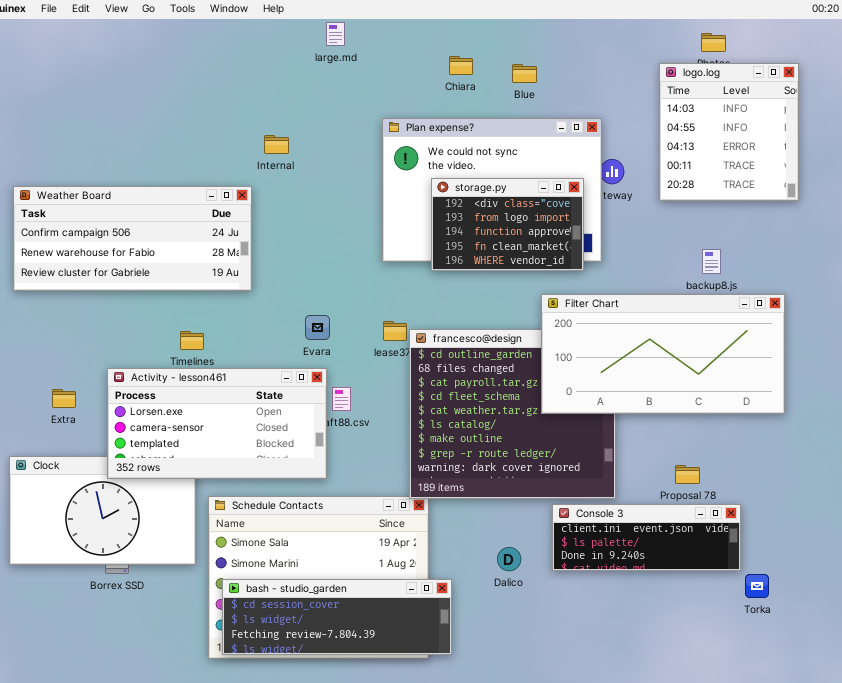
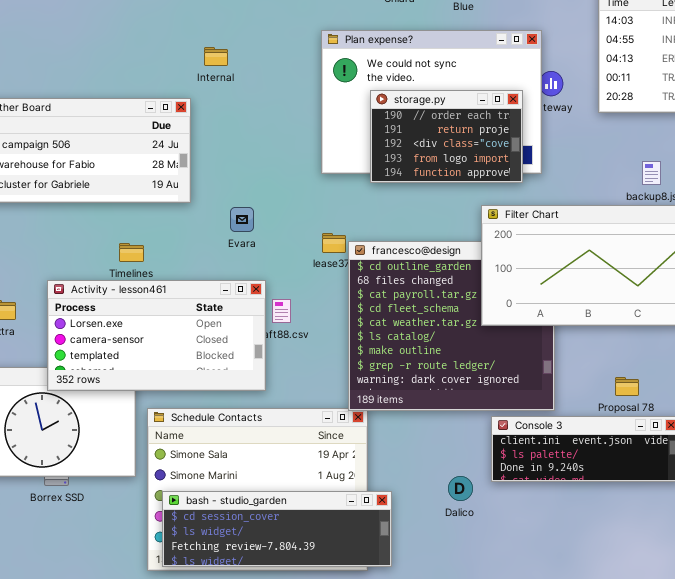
storage.py: [431,178,584,271] -> [370,90,523,183], scrolled up 2 rows
Evara: [305,315,330,340] -> [230,207,254,232], moved
Dalico: [497,547,521,571] -> [448,476,473,501], moved

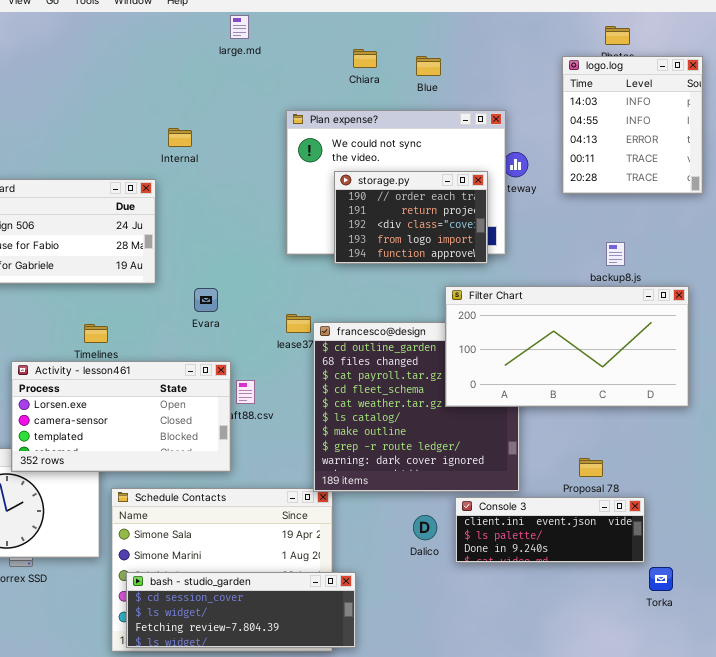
Dalico: [448,476,473,501] -> [413,515,437,540], moved

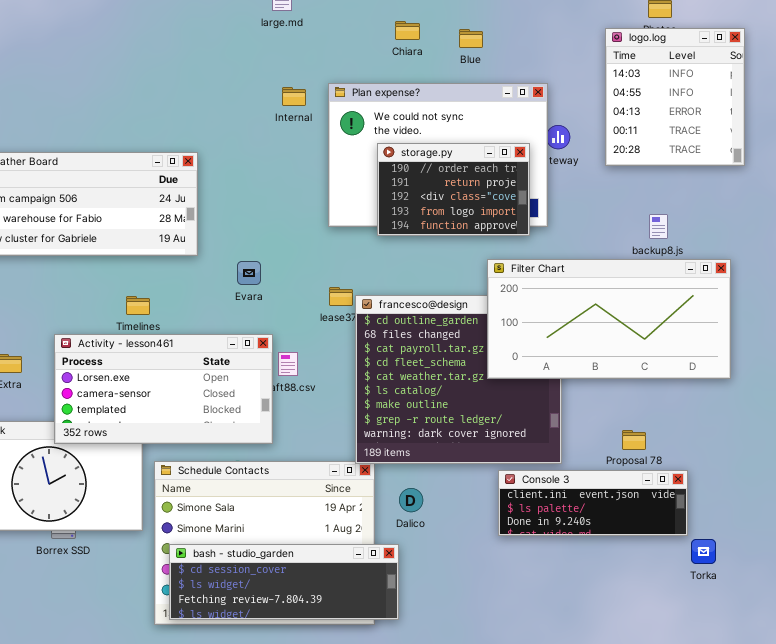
Internal: [168,128,192,147] -> [282,87,306,106], moved
Dalico: [413,515,437,540] -> [399,488,423,512], moved

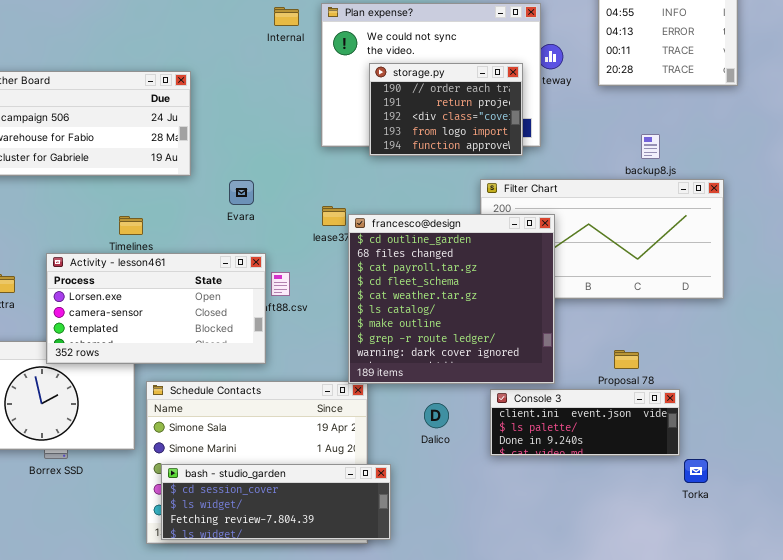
francesco@design: [355,295,562,464] -> [348,214,555,384], raised
Dalico: [399,488,423,512] -> [424,403,449,428], moved

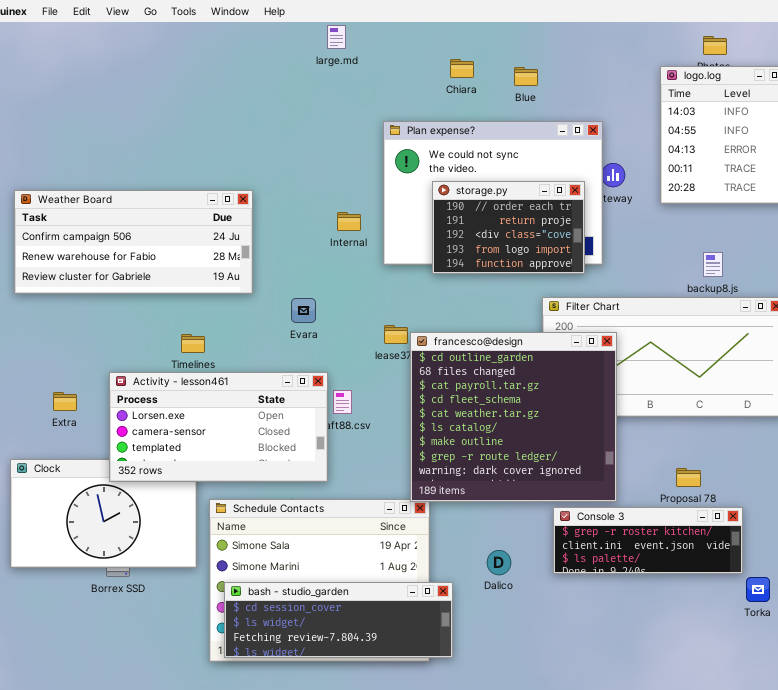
Internal: [274,7,299,26] -> [337,212,361,231], moved
Console 3: [490,389,680,456] -> [553,507,743,574], scrolled up 1 row
Dalico: [424,403,449,428] -> [487,550,511,575], moved

